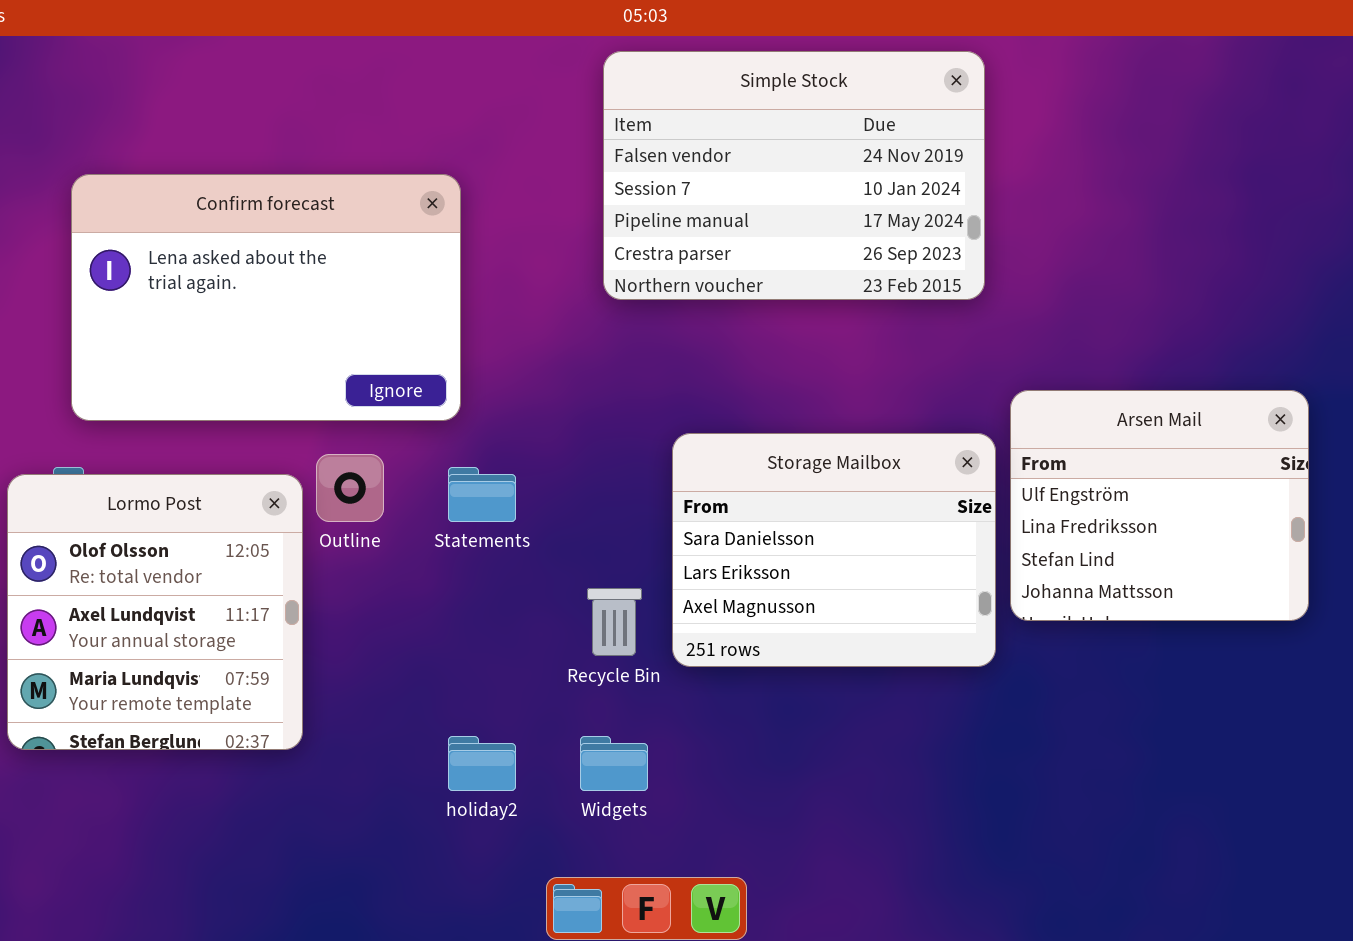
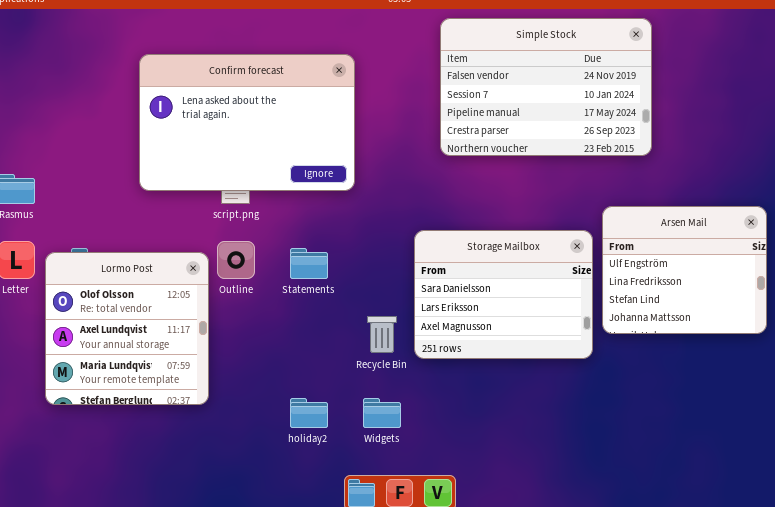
Simple Stock: [603,51,985,300] -> [440,18,652,156], moved
Confirm forecast: [71,174,461,421] -> [139,54,355,191], moved

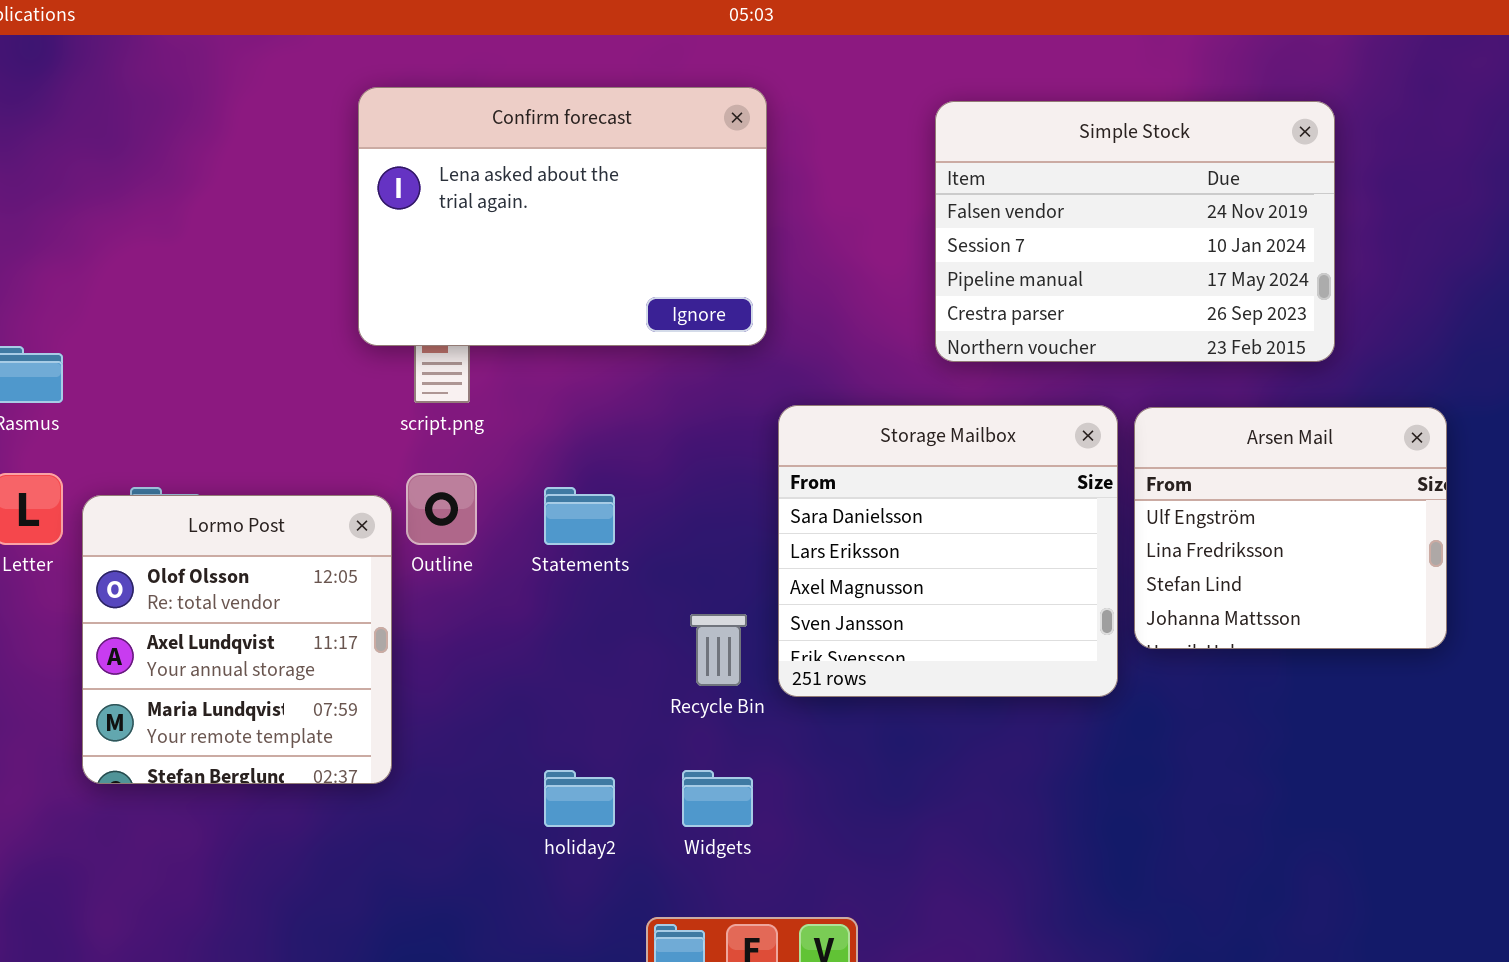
Simple Stock: [440,18,652,156] -> [935,101,1335,362], moved
Confirm forecast: [139,54,355,191] -> [358,87,767,346], moved
Storage Mailbox: [414,230,593,359] -> [778,405,1118,697], resized

